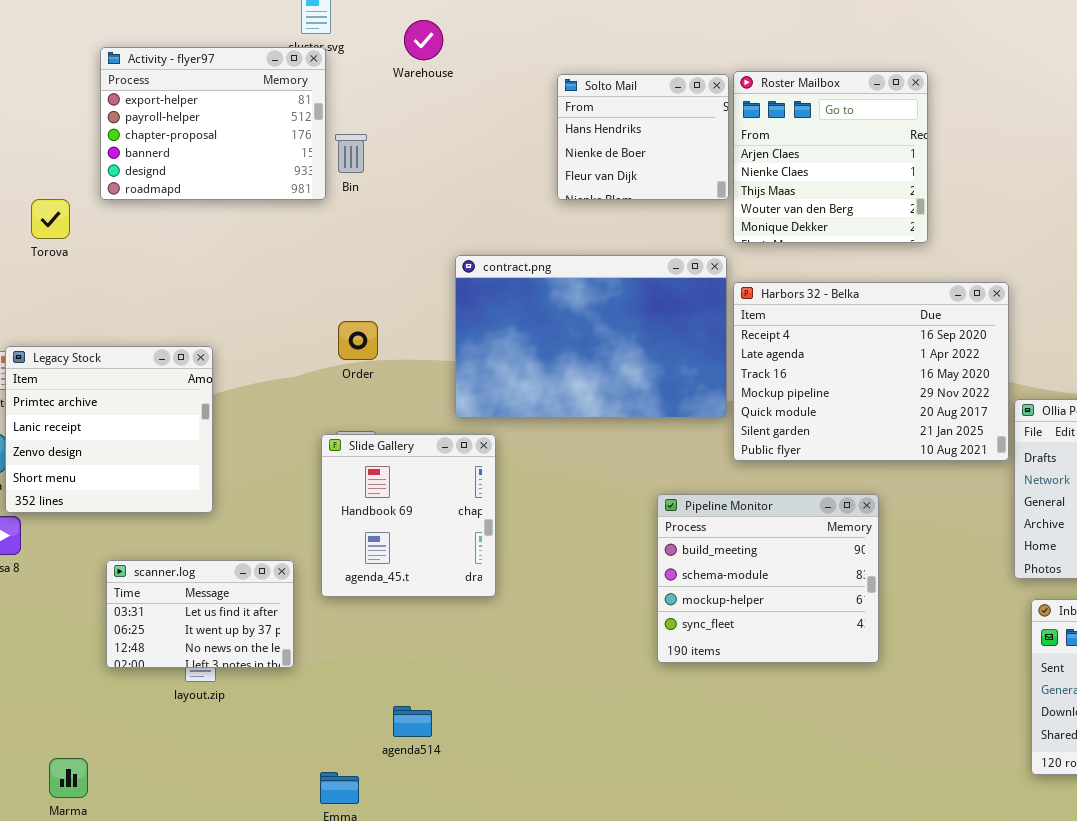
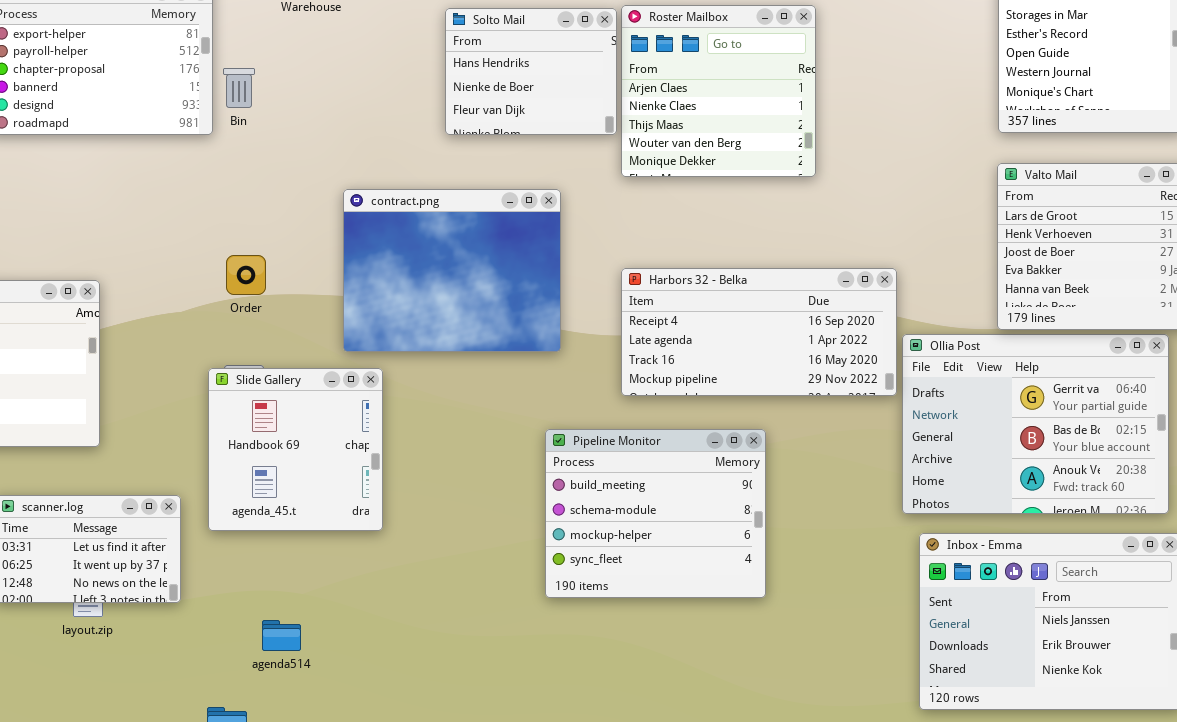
contract.png: [455,255,727,418] -> [343,189,561,352], resized
Harbors 32 - Belka: [733,282,1009,461] -> [621,268,897,396], resized
agenda514: [393,706,432,737] -> [262,620,301,651], moved

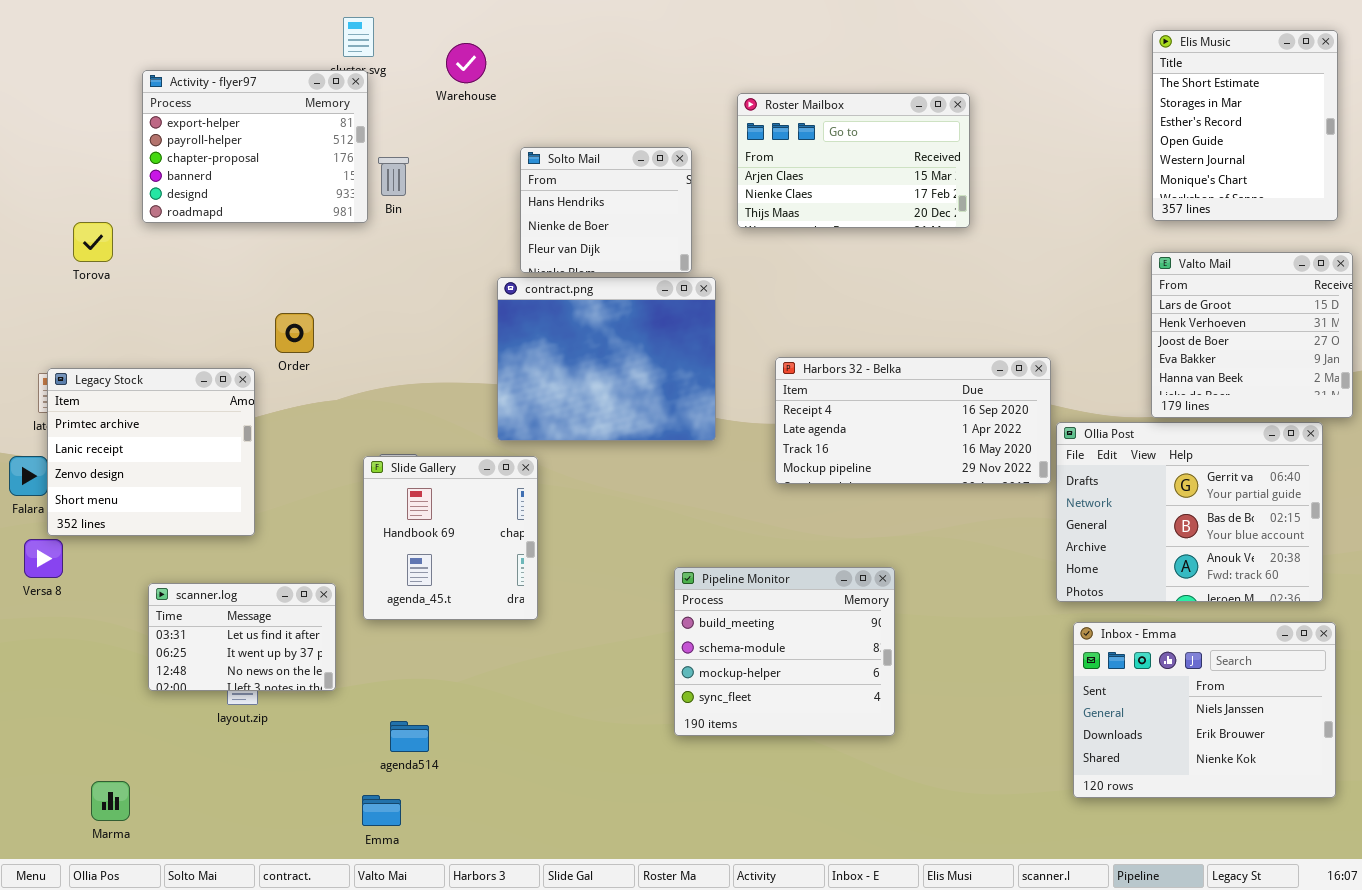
Roster Mailbox: [621,5,816,177] -> [737,93,970,228], resized
Solto Mail: [445,8,617,135] -> [520,147,692,273], moved
Order: [226,255,266,295] -> [275,313,314,353], moved
Pipeline Monitor: [545,429,766,598] -> [674,567,895,736], moved
agenda514: [262,620,301,651] -> [390,721,429,752], moved

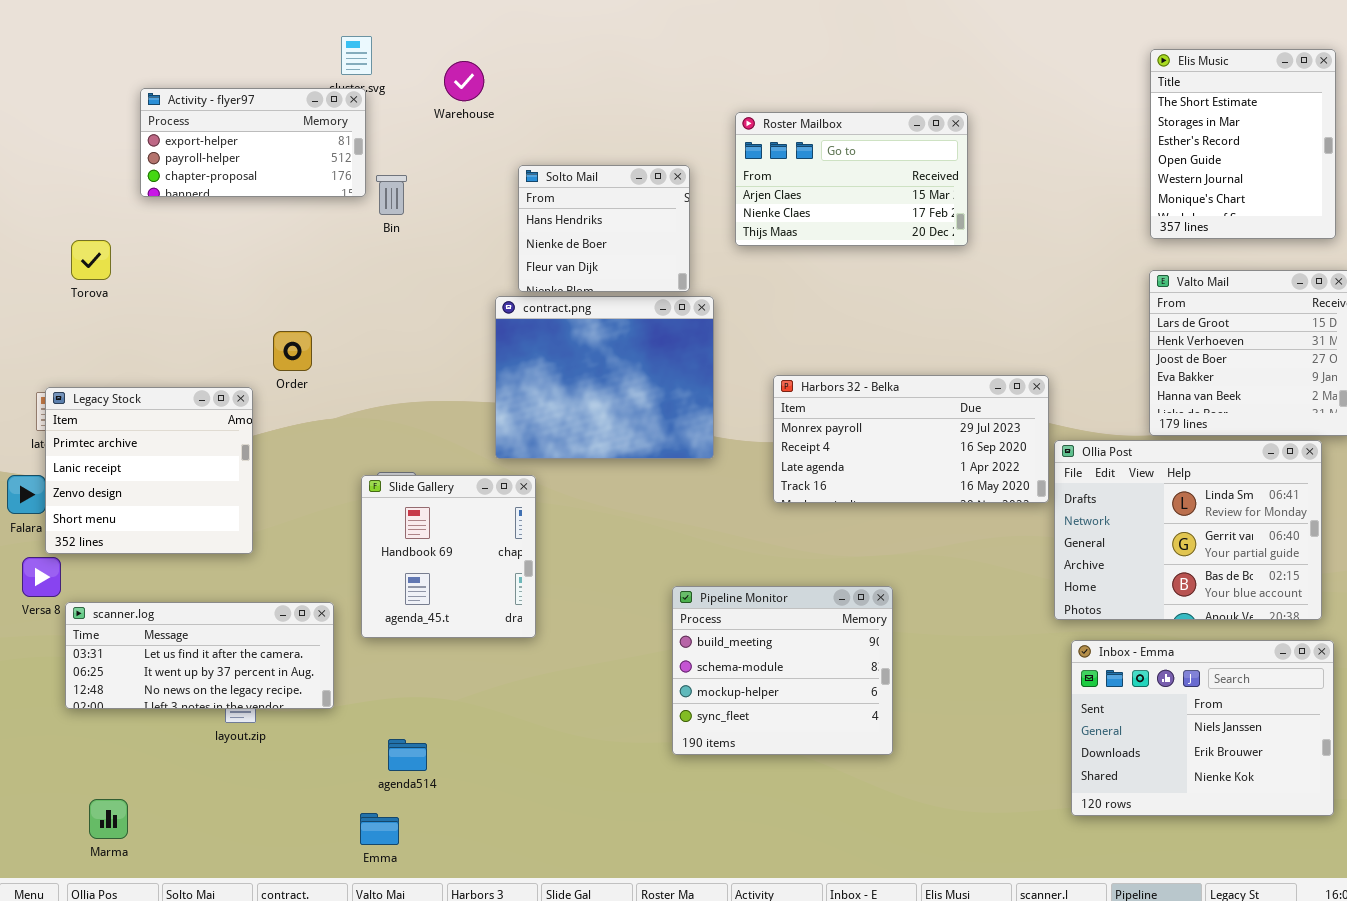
Activity - flyer97: [142,70,368,223] -> [140,88,366,197], resized
Harbors 32 - Belka: [775,357,1051,484] -> [773,375,1049,503], scrolled up 1 row
Ollia Post: [1056,422,1323,602] -> [1054,440,1322,620], scrolled up 1 row
scanner.log: [148,583,336,691] -> [65,602,334,709], resized

